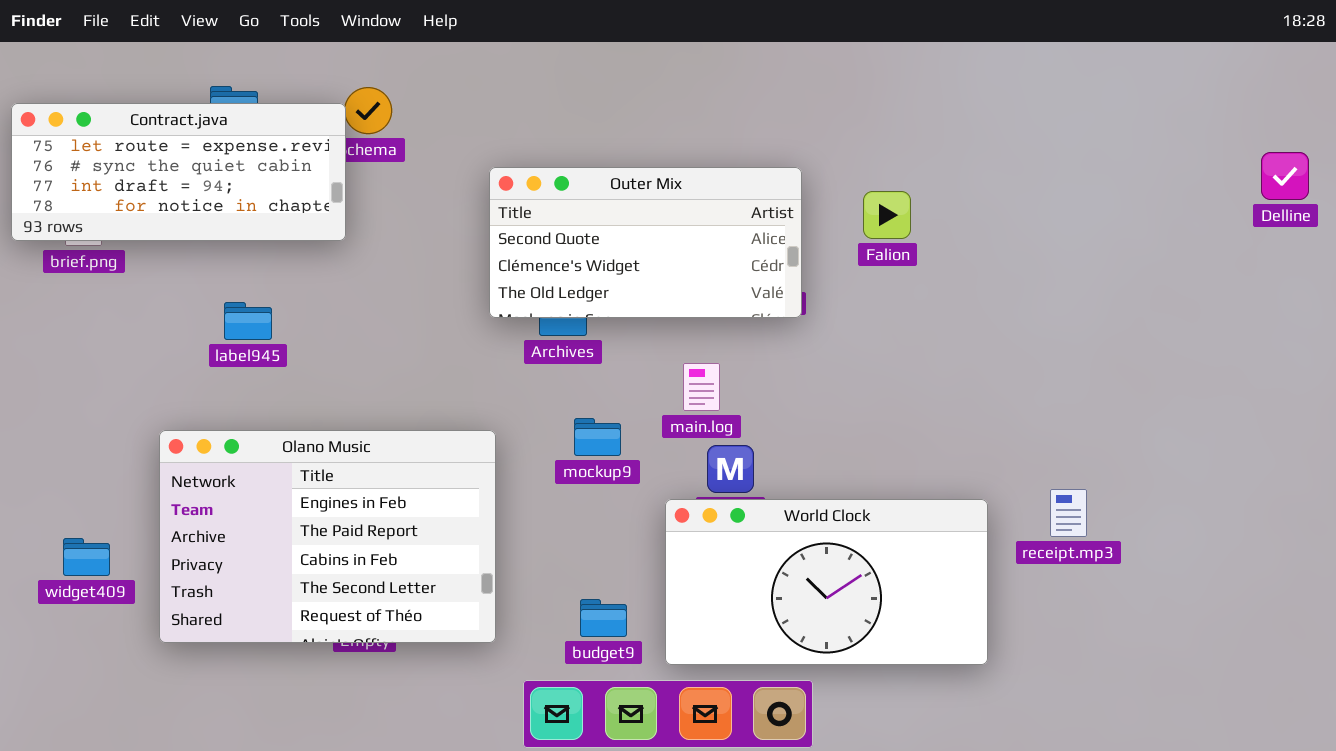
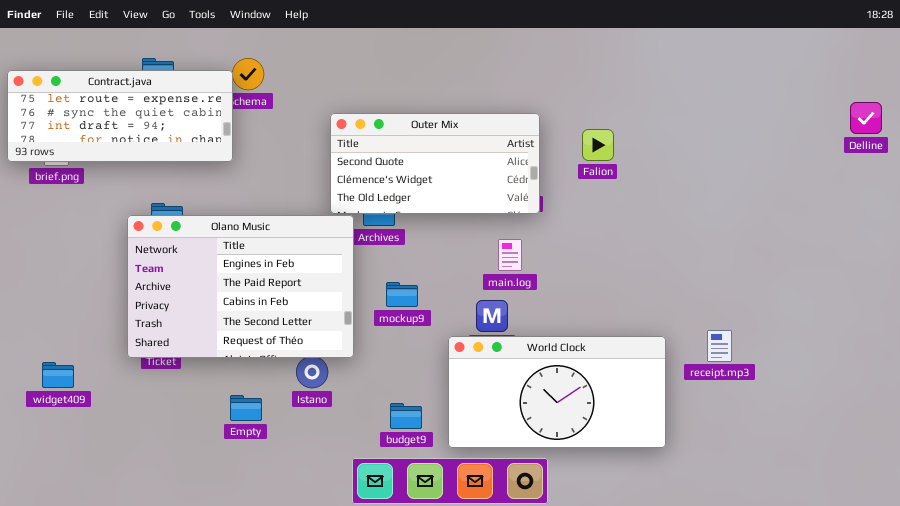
main.log: [683,363,720,411] -> [498,239,522,271], moved
Olano Music: [159,430,496,643] -> [127,215,354,358], moved

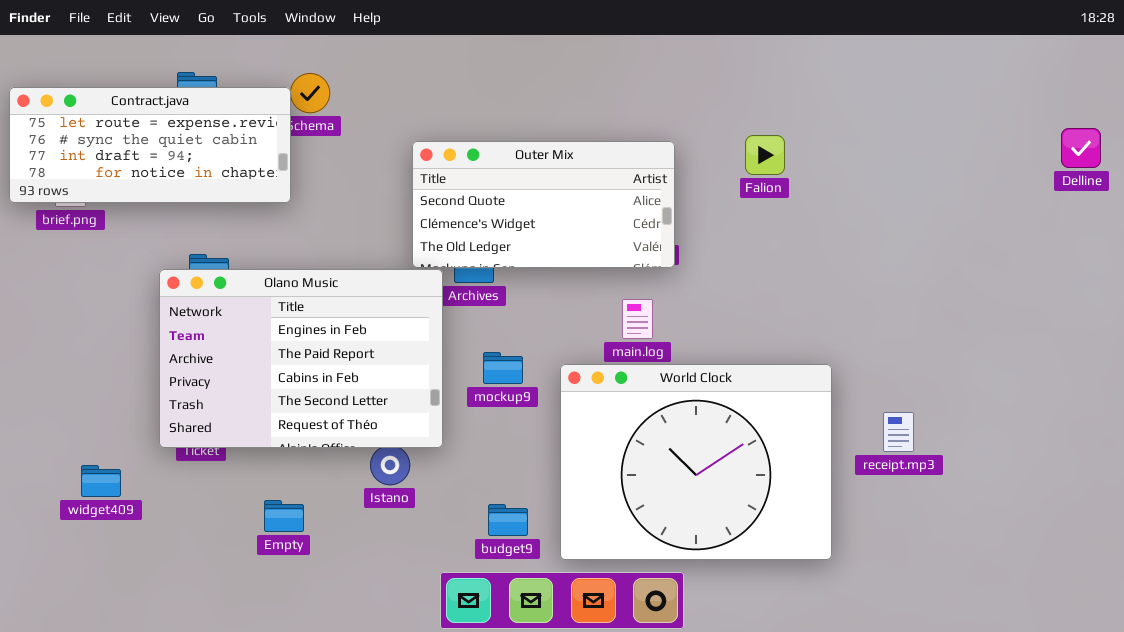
Falion: [582,129,614,161] -> [745,135,785,175], moved
World Clock: [448,336,666,448] -> [560,364,832,560], resized
widget409: [42,362,74,388] -> [81,465,121,497], moved
Empty: [230,395,262,421] -> [264,500,304,532], moved

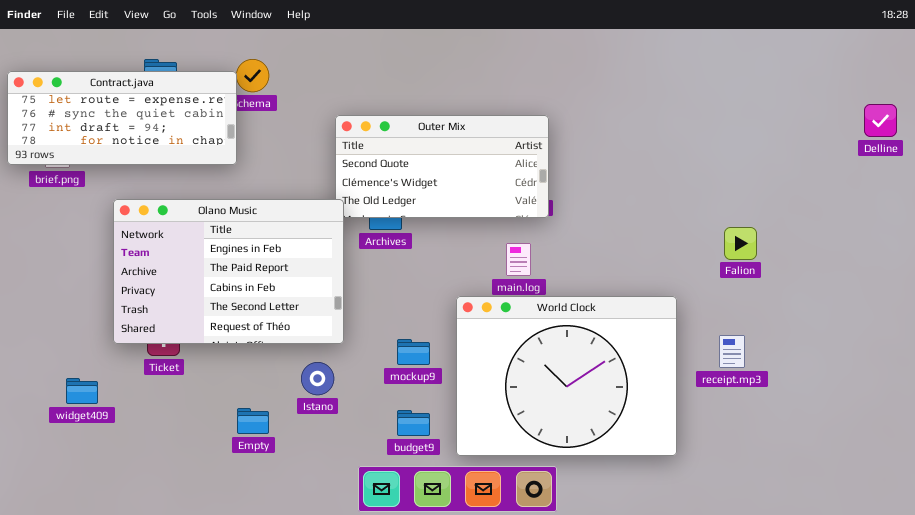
Falion: [745,135,785,175] -> [724,227,757,260], moved
Olano Music: [159,269,443,448] -> [113,199,344,344], moved
mockup9: [483,352,523,384] -> [397,339,430,365], moved
Empty: [264,500,304,532] -> [237,408,269,434], moved

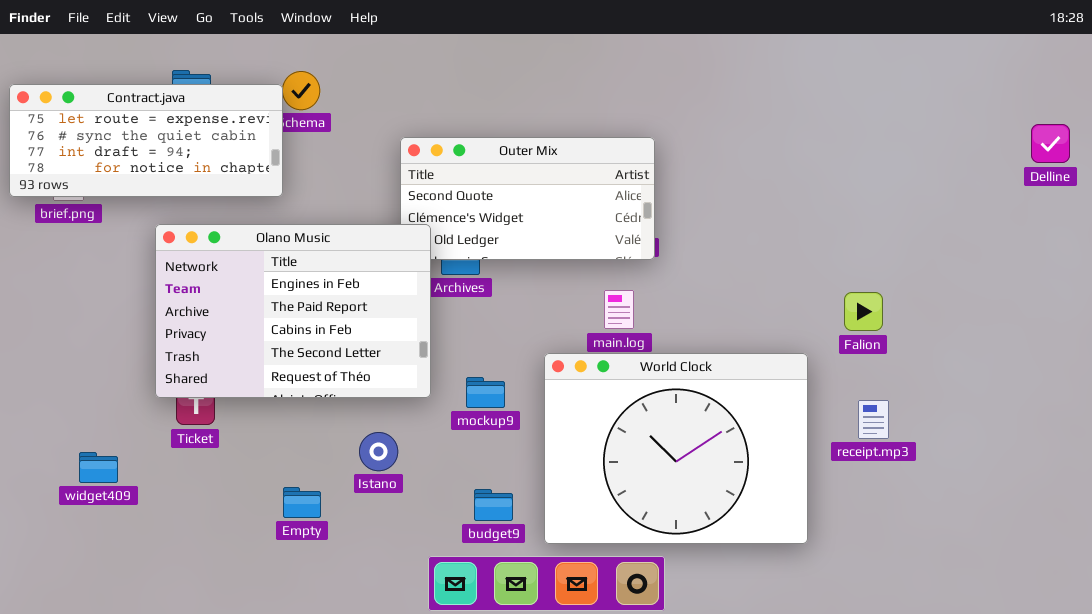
Olano Music: [113,199,344,344] -> [155,224,431,398], moved
Falion: [724,227,757,260] -> [844,292,883,331], moved
mockup9: [397,339,430,365] -> [466,377,505,408], moved

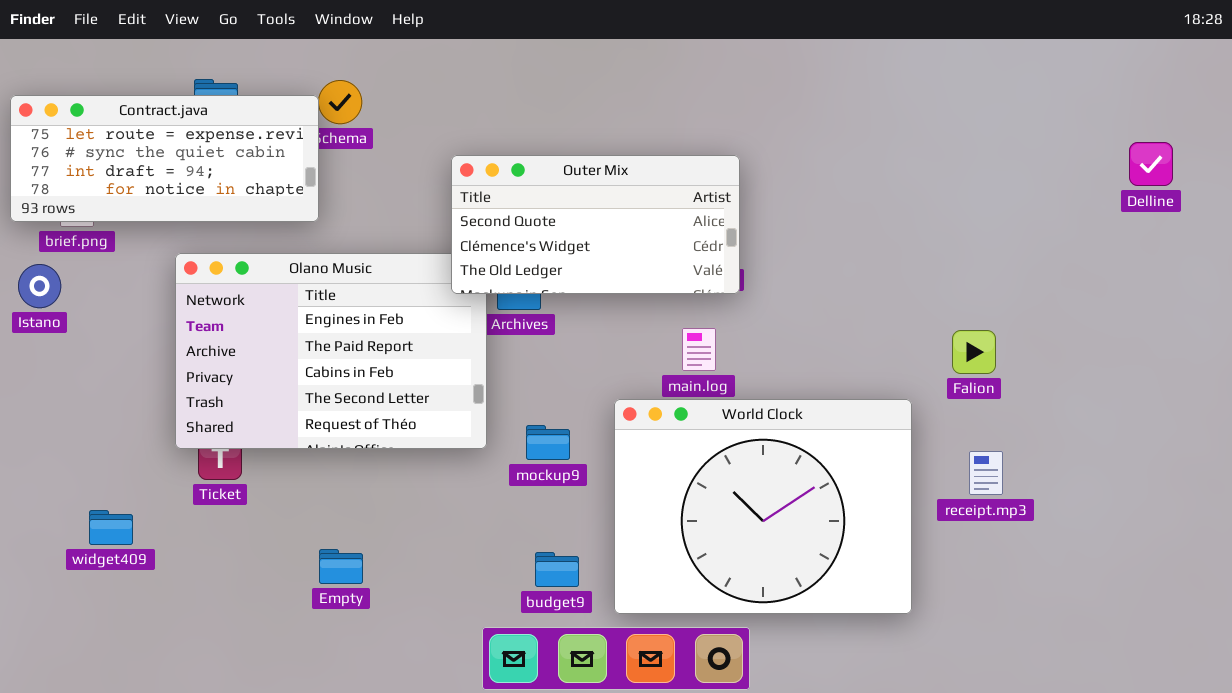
Delline: [1031,124,1070,163] -> [1129,142,1173,186], moved
Outer Mix: [400,137,655,260] -> [451,155,740,294], raised
Istano: [359,432,398,471] -> [18,264,61,308], moved

